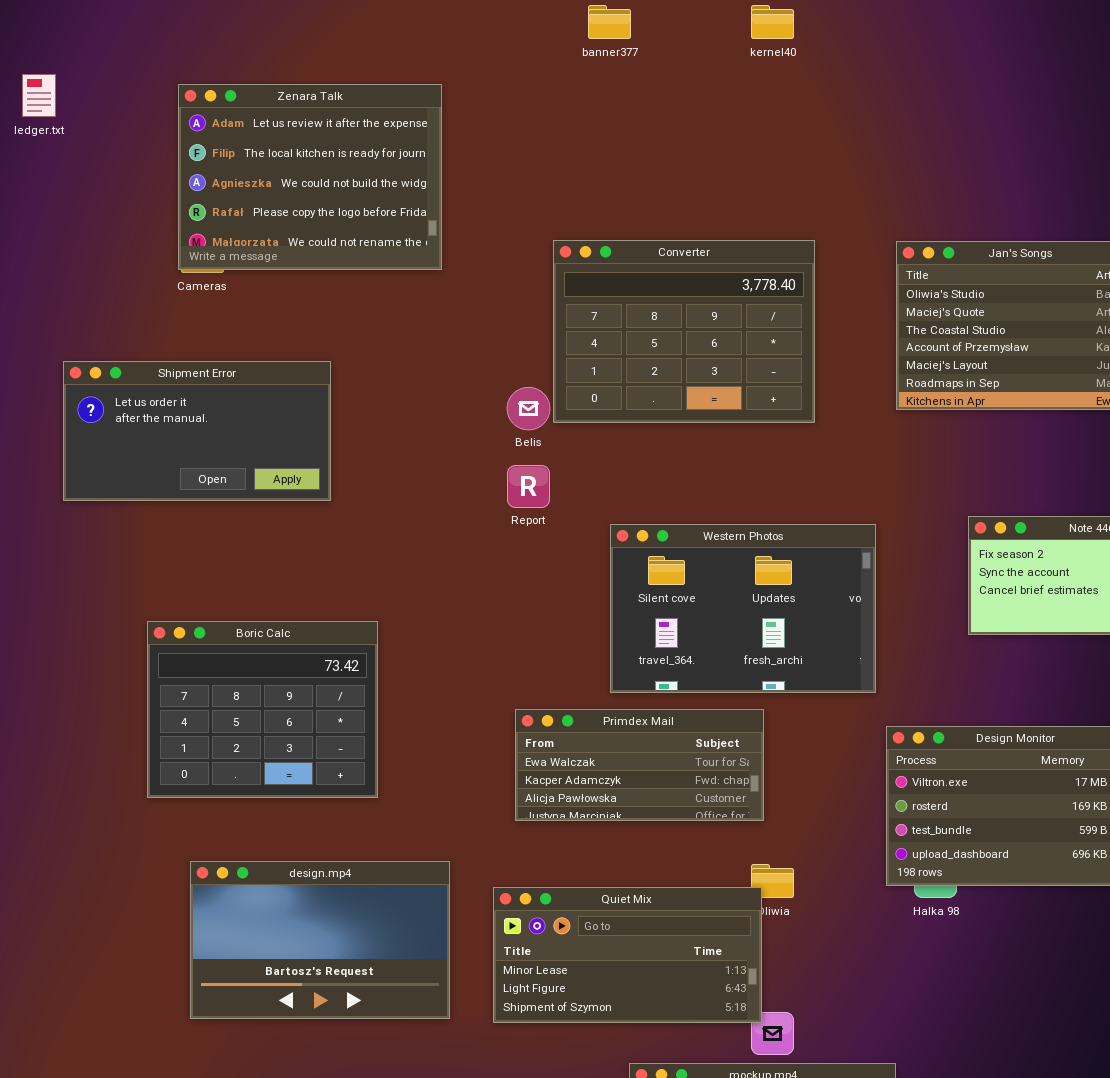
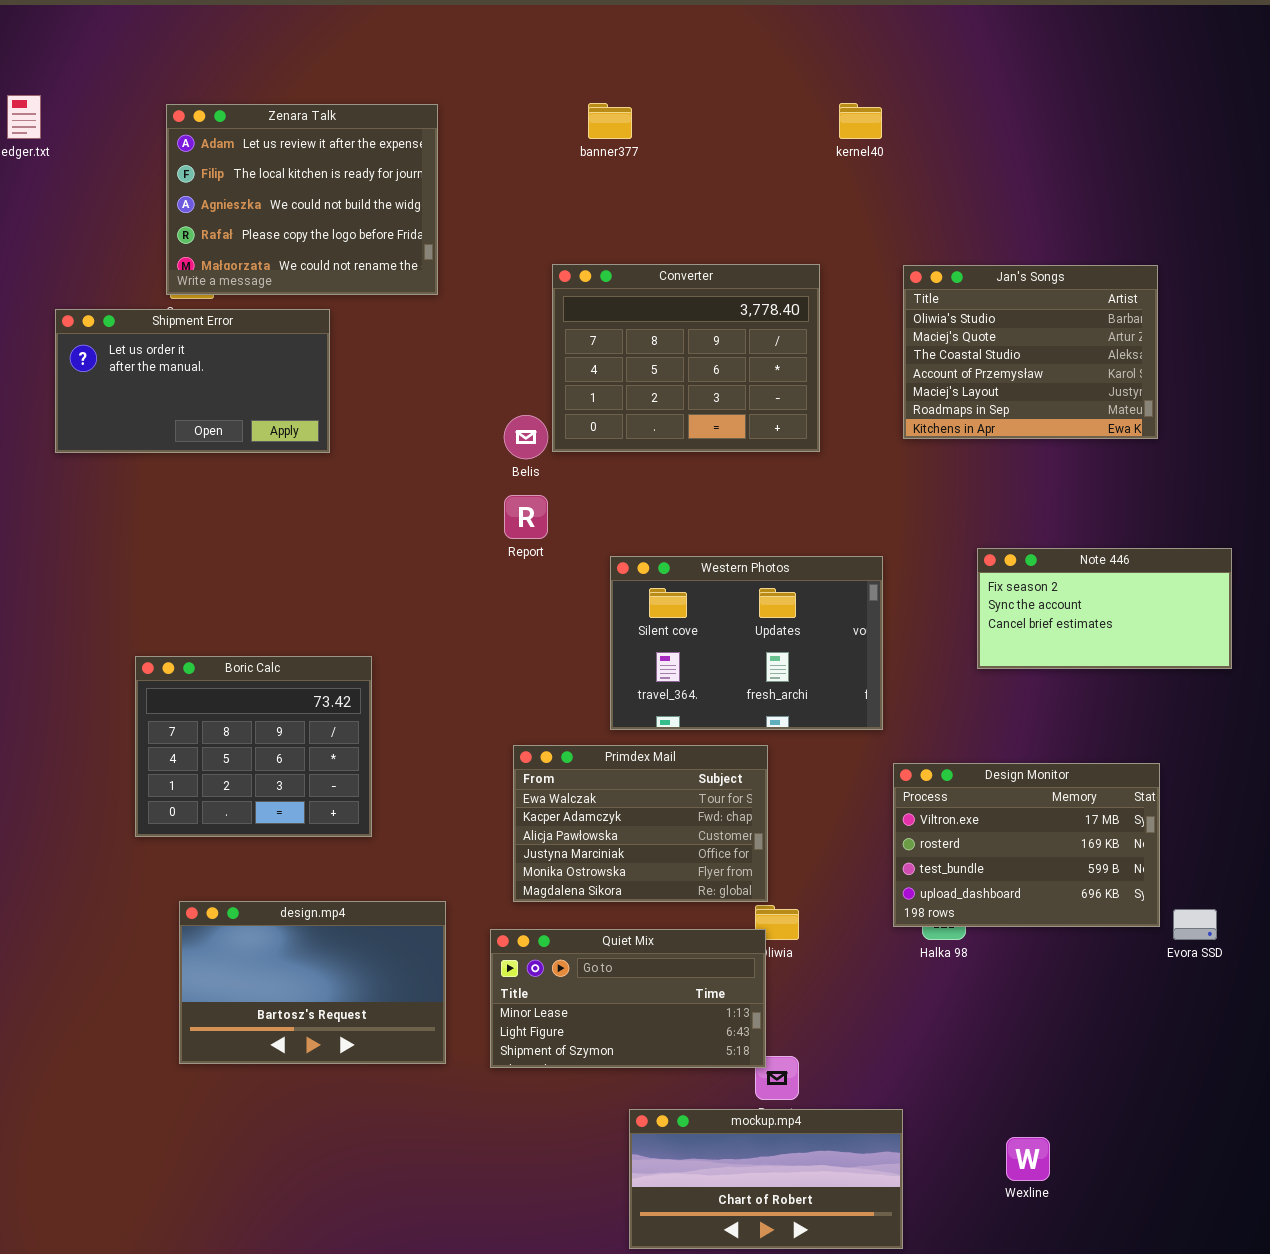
banner377: [588,5,631,39] -> [588,103,632,139], moved
kernel40: [751,5,794,39] -> [839,103,882,139], moved
Shipment Error: [63,361,331,501] -> [55,309,330,453], moved
Primdex Mail: [515,709,764,821] -> [513,745,768,902], resized

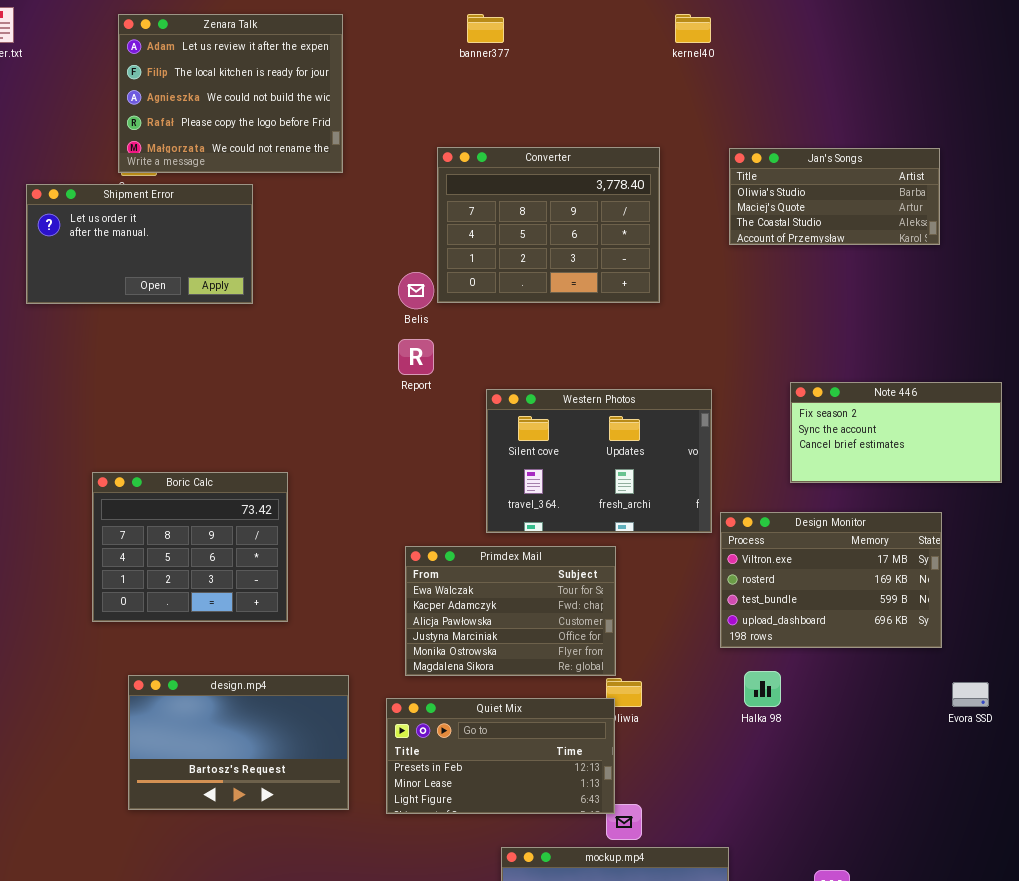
Jan's Songs: [903,265,1158,439] -> [729,148,940,245], resized
Design Monitor: [893,763,1160,927] -> [720,512,942,648], moved
Quiet Mix: [490,929,766,1068] -> [386,698,615,814], scrolled up 1 row

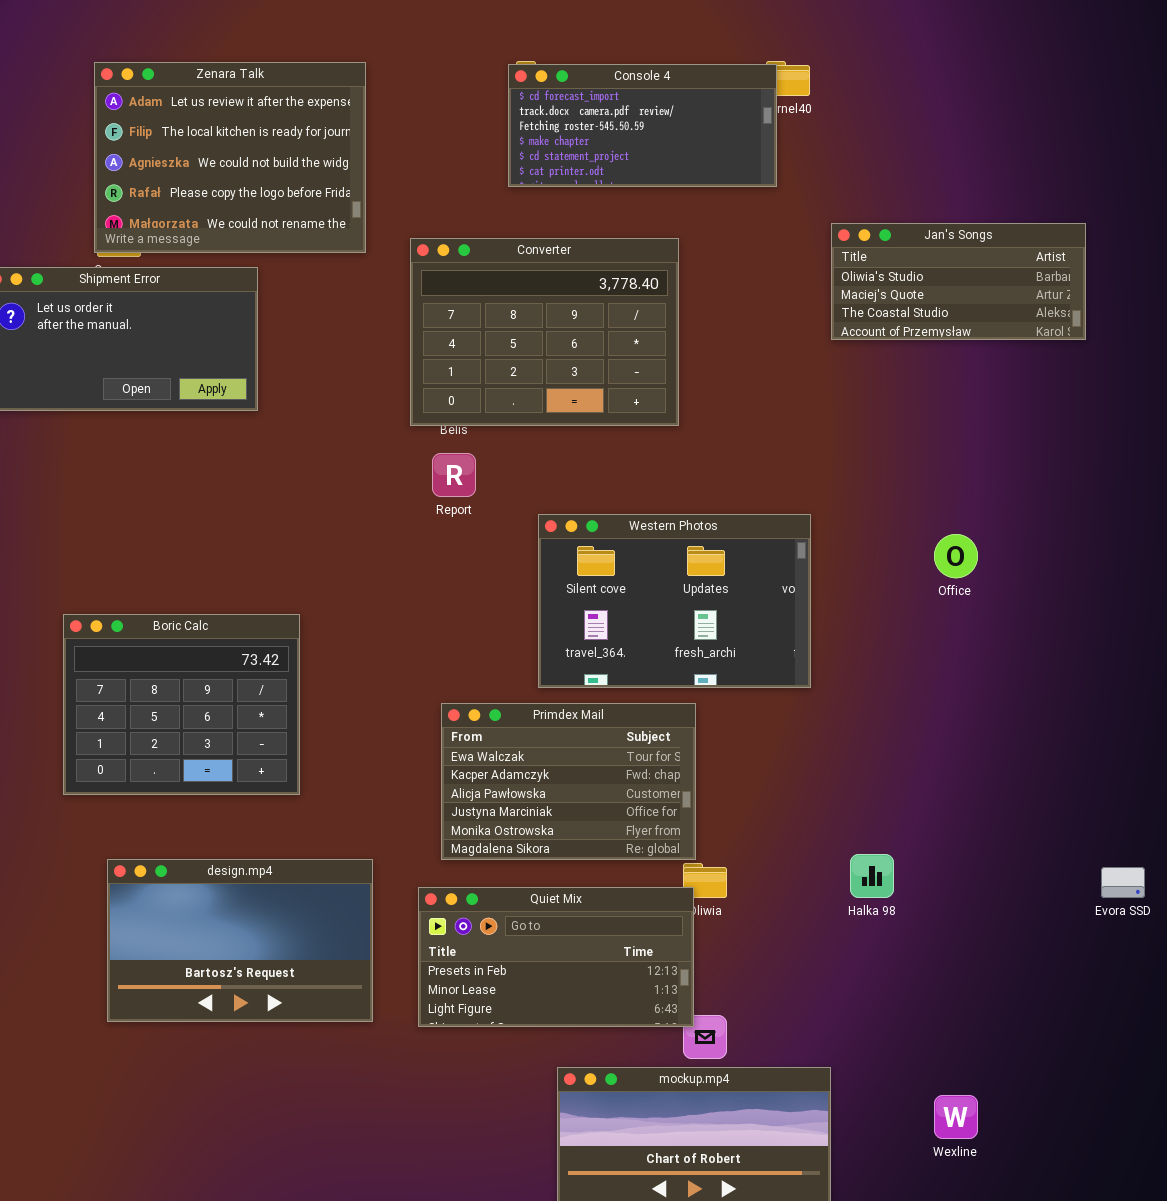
Console 4: none -> [508,64,777,187], opened
Converter: [437,147,660,303] -> [410,238,679,426], moved
Note 446: [790,382,1002,483] -> none, closed
Design Monitor: [720,512,942,648] -> none, closed

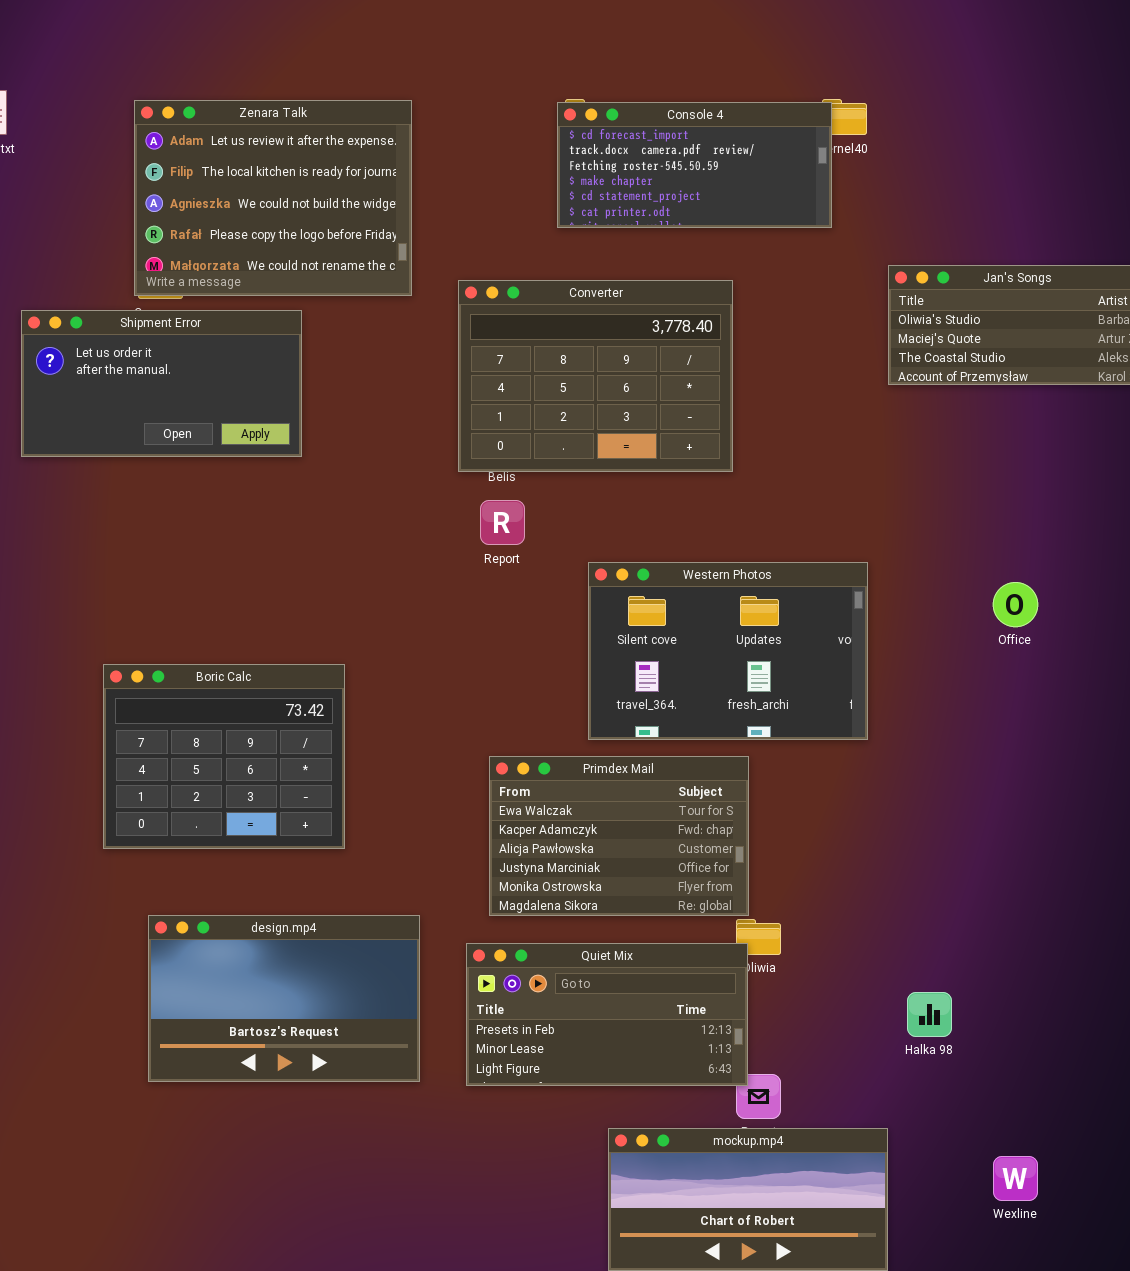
Halka 98: [850,854,894,898] -> [907,992,952,1037], moved

